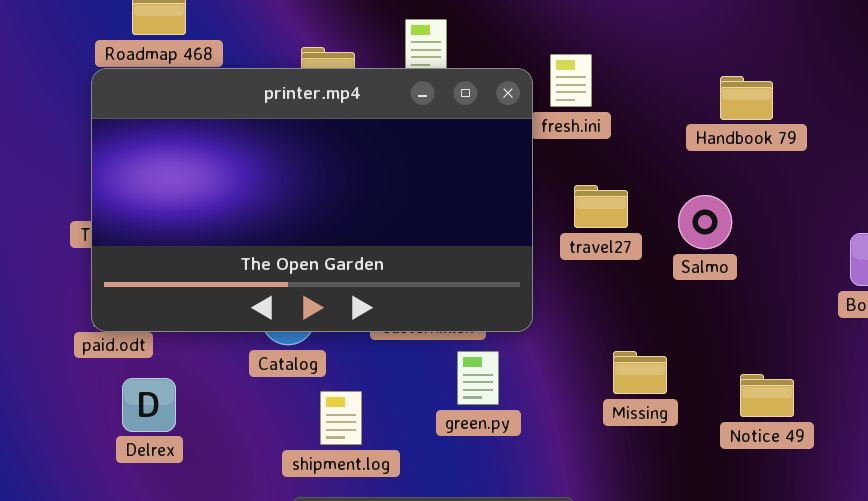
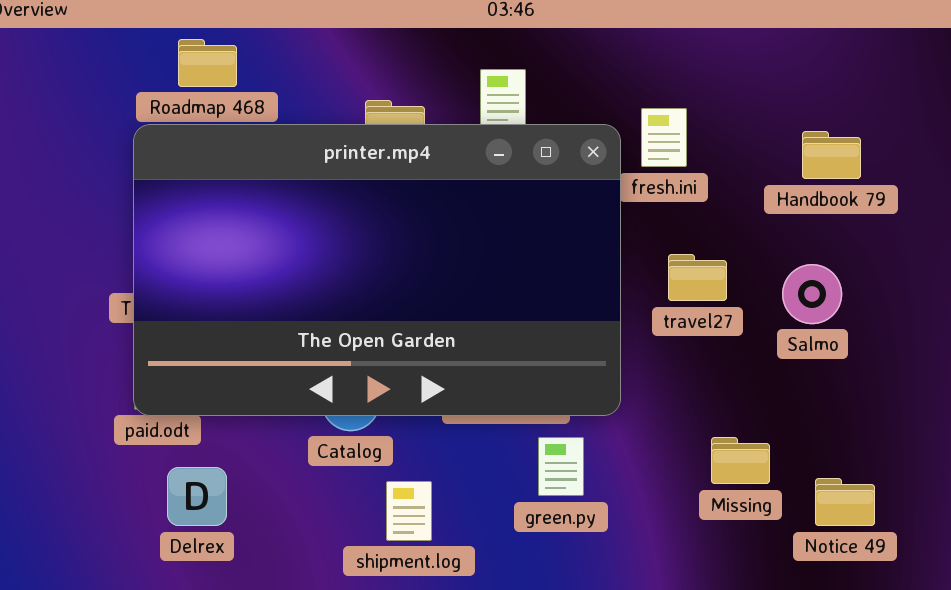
Handbook 79: [720,76,773,120] -> [802,131,861,179], moved
Notice 49: [740,374,794,417] -> [815,478,875,526], moved

